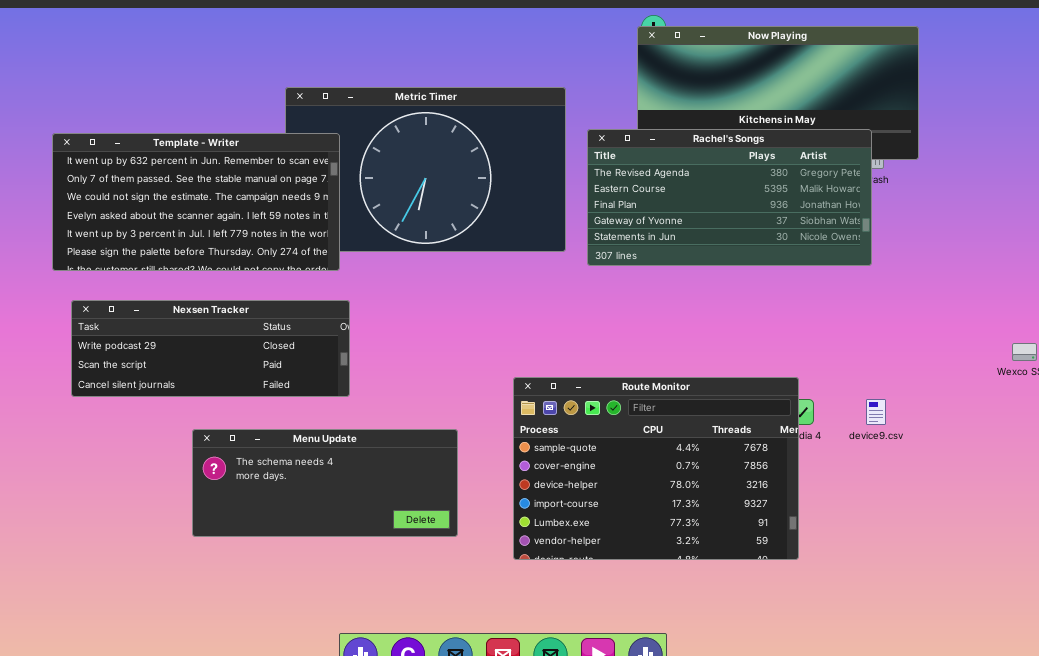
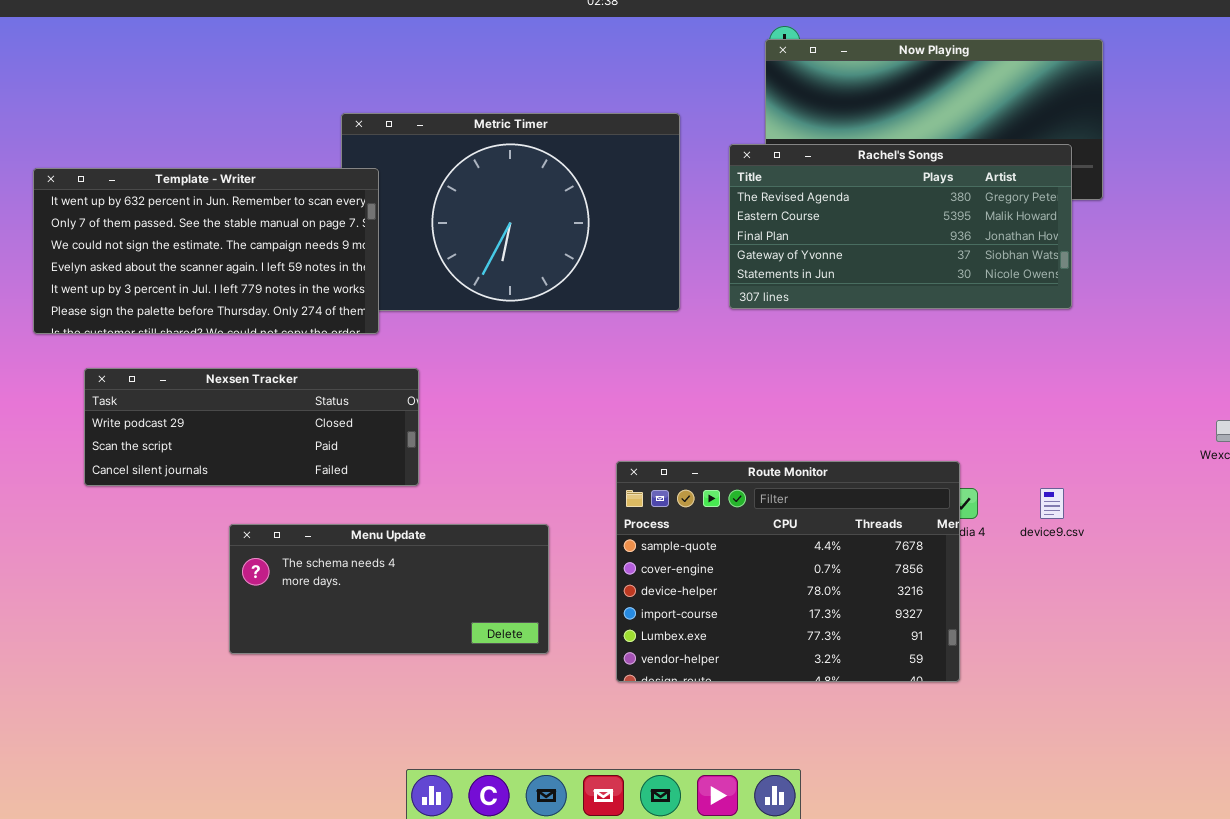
Rachel's Songs: [587,129,872,266] -> [729,144,1072,309], moved
Template - Writer: [52,133,340,271] -> [33,168,379,334], moved

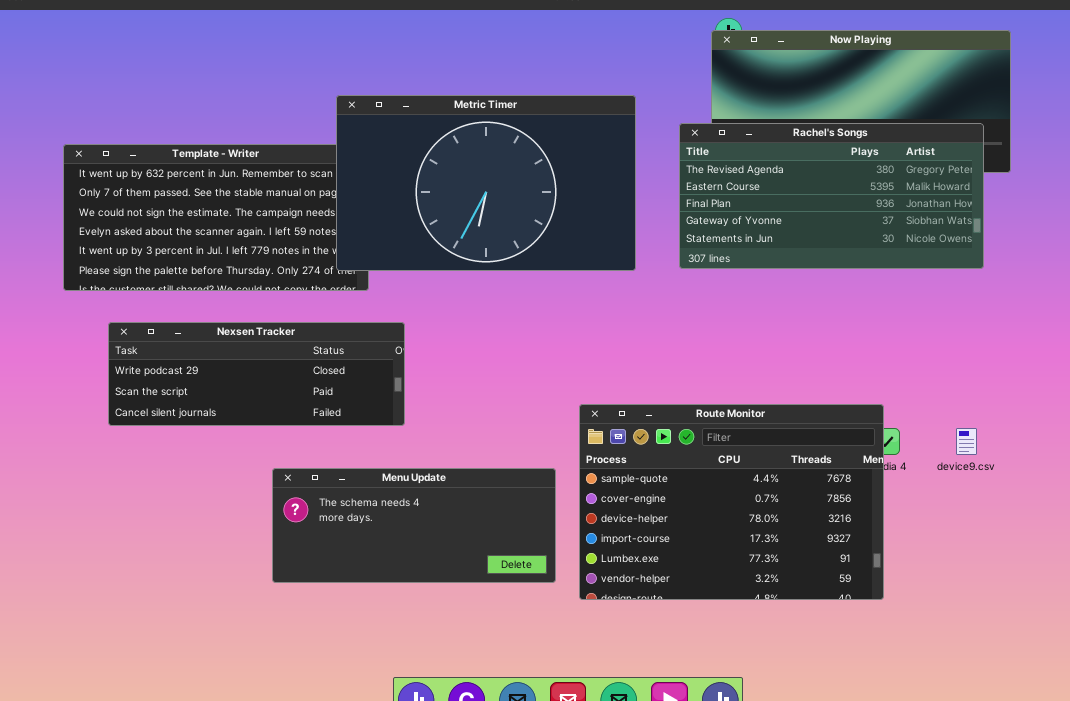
Metric Timer: [341,113,680,311] -> [336,95,636,271], raised
Menu Update: [229,524,549,654] -> [272,468,556,583], moved

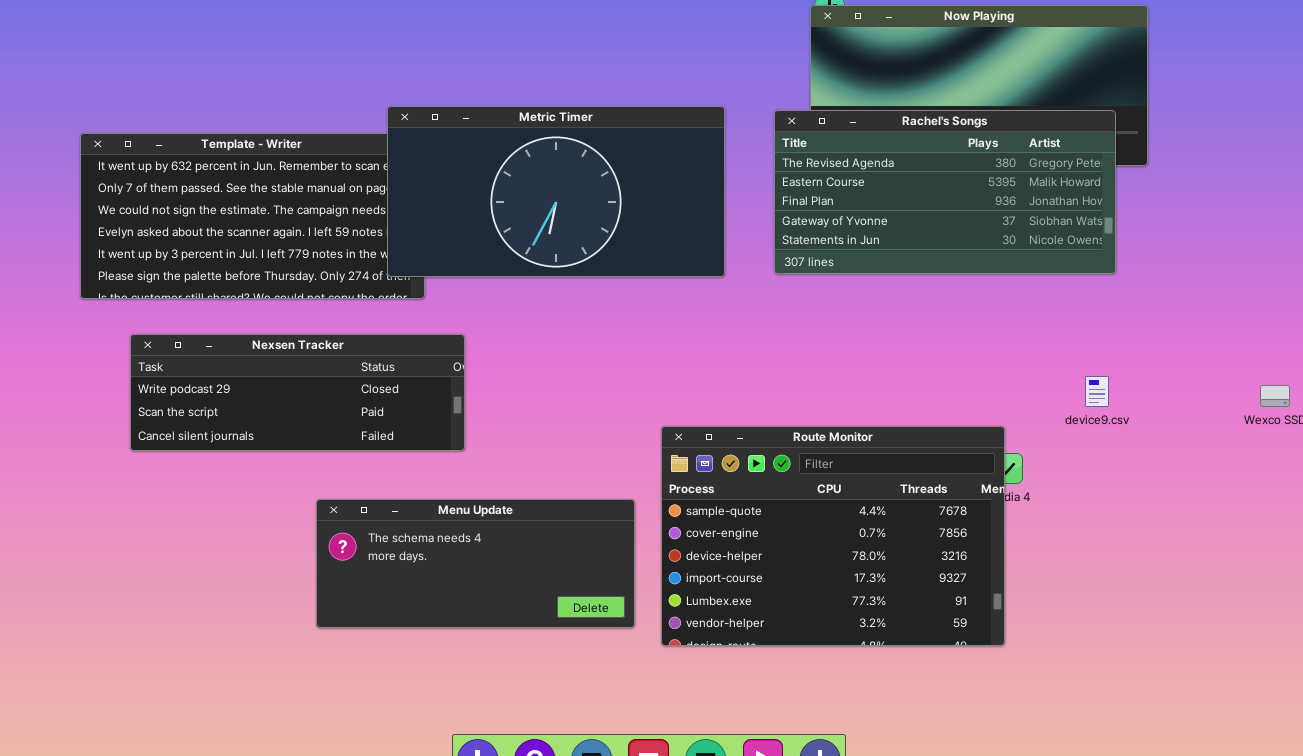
Metric Timer: [336,95,636,271] -> [387,106,725,277], resized
device9.csv: [956,428,977,455] -> [1085,376,1109,407], moved

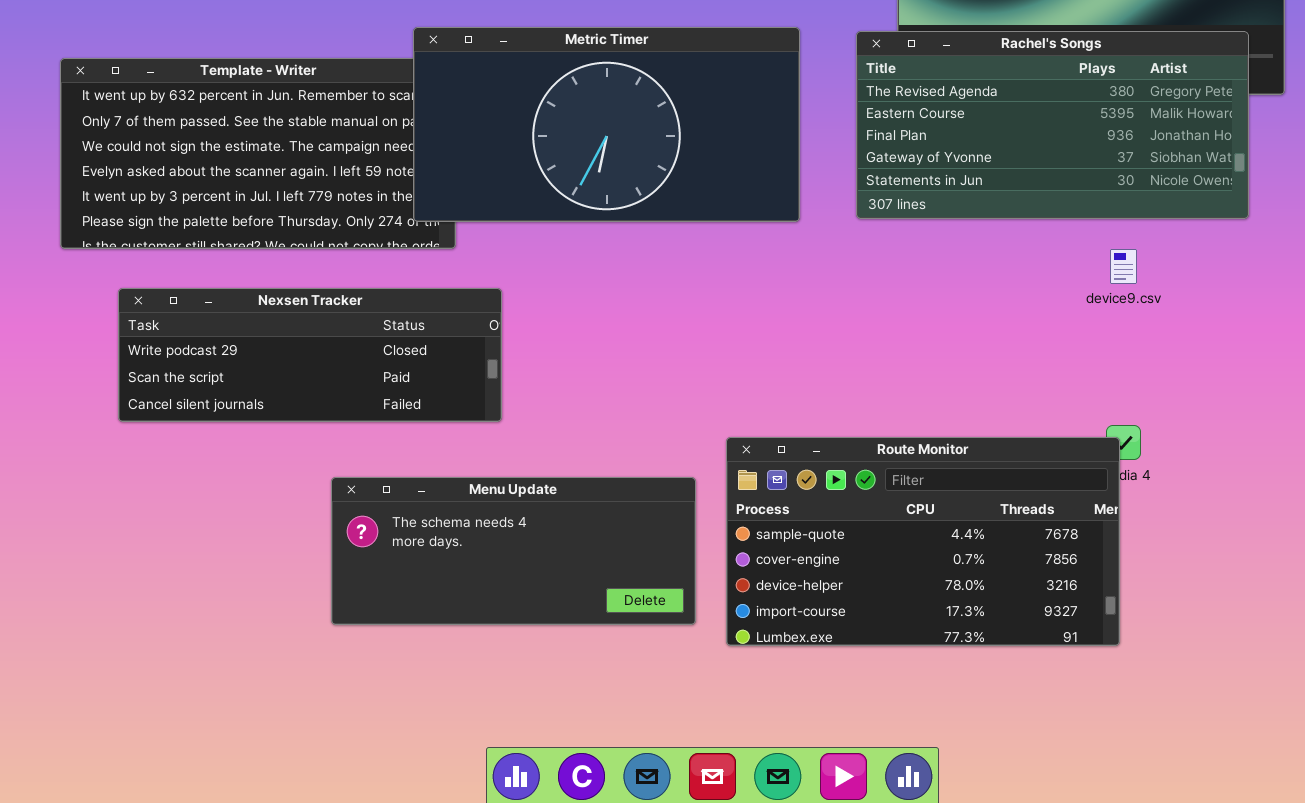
device9.csv: [1085,376,1109,407] -> [1110,249,1137,284], moved
Route Monitor: [661,426,1005,646] -> [726,437,1120,646], resized

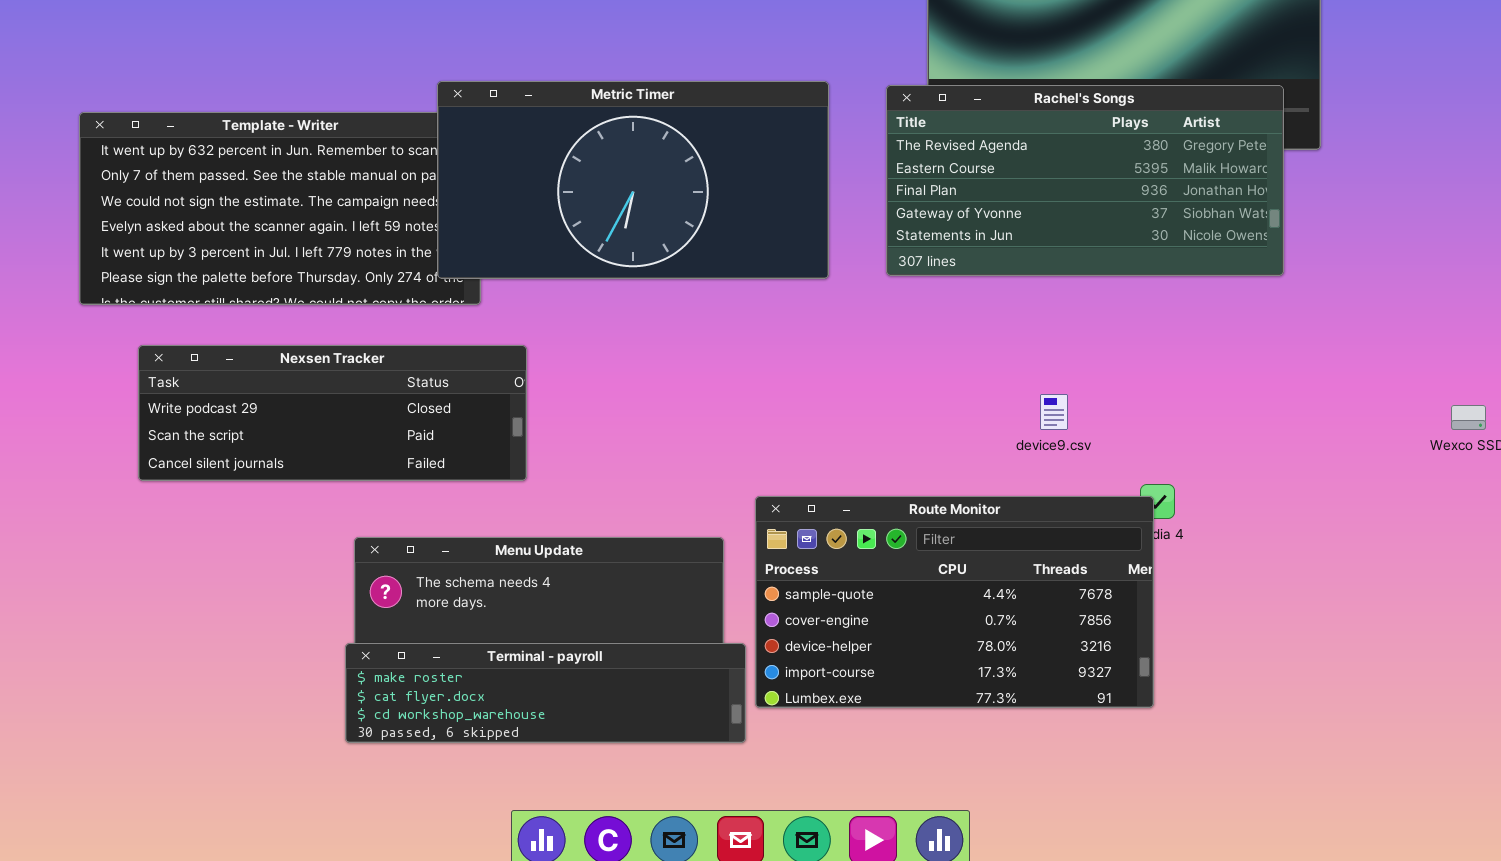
device9.csv: [1110,249,1137,284] -> [1040,394,1068,430], moved
Terminal - payroll: none -> [345,643,746,743], opened

